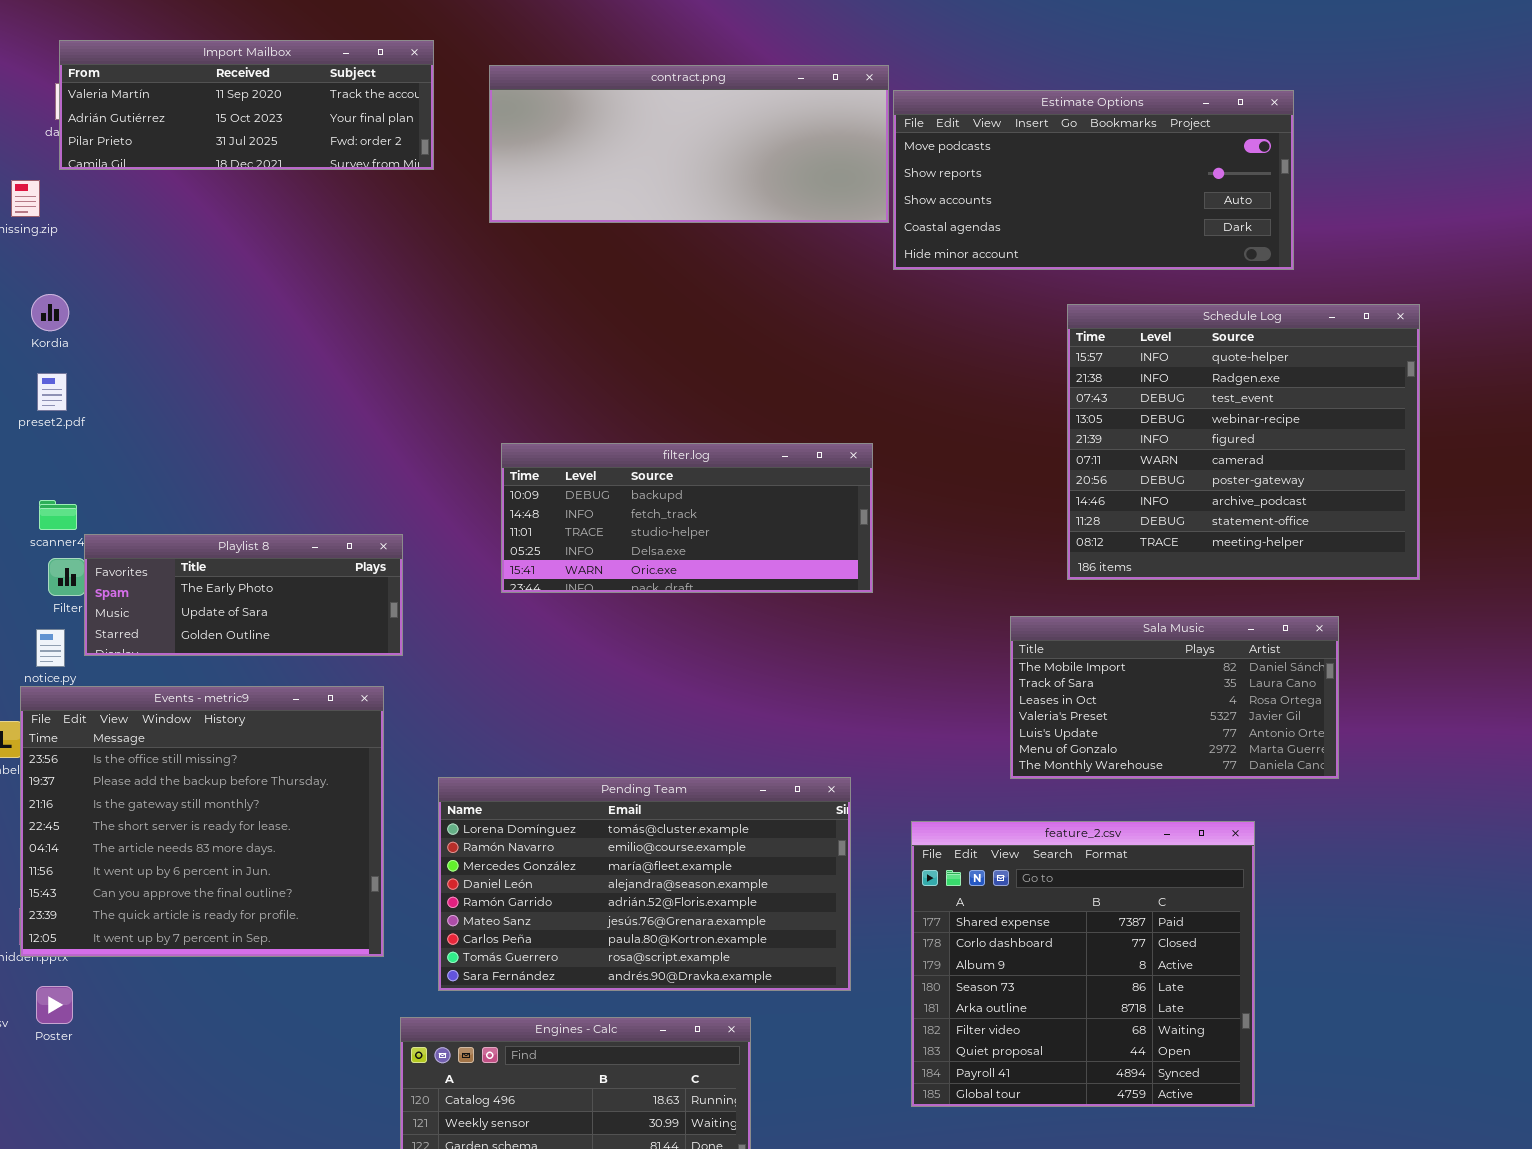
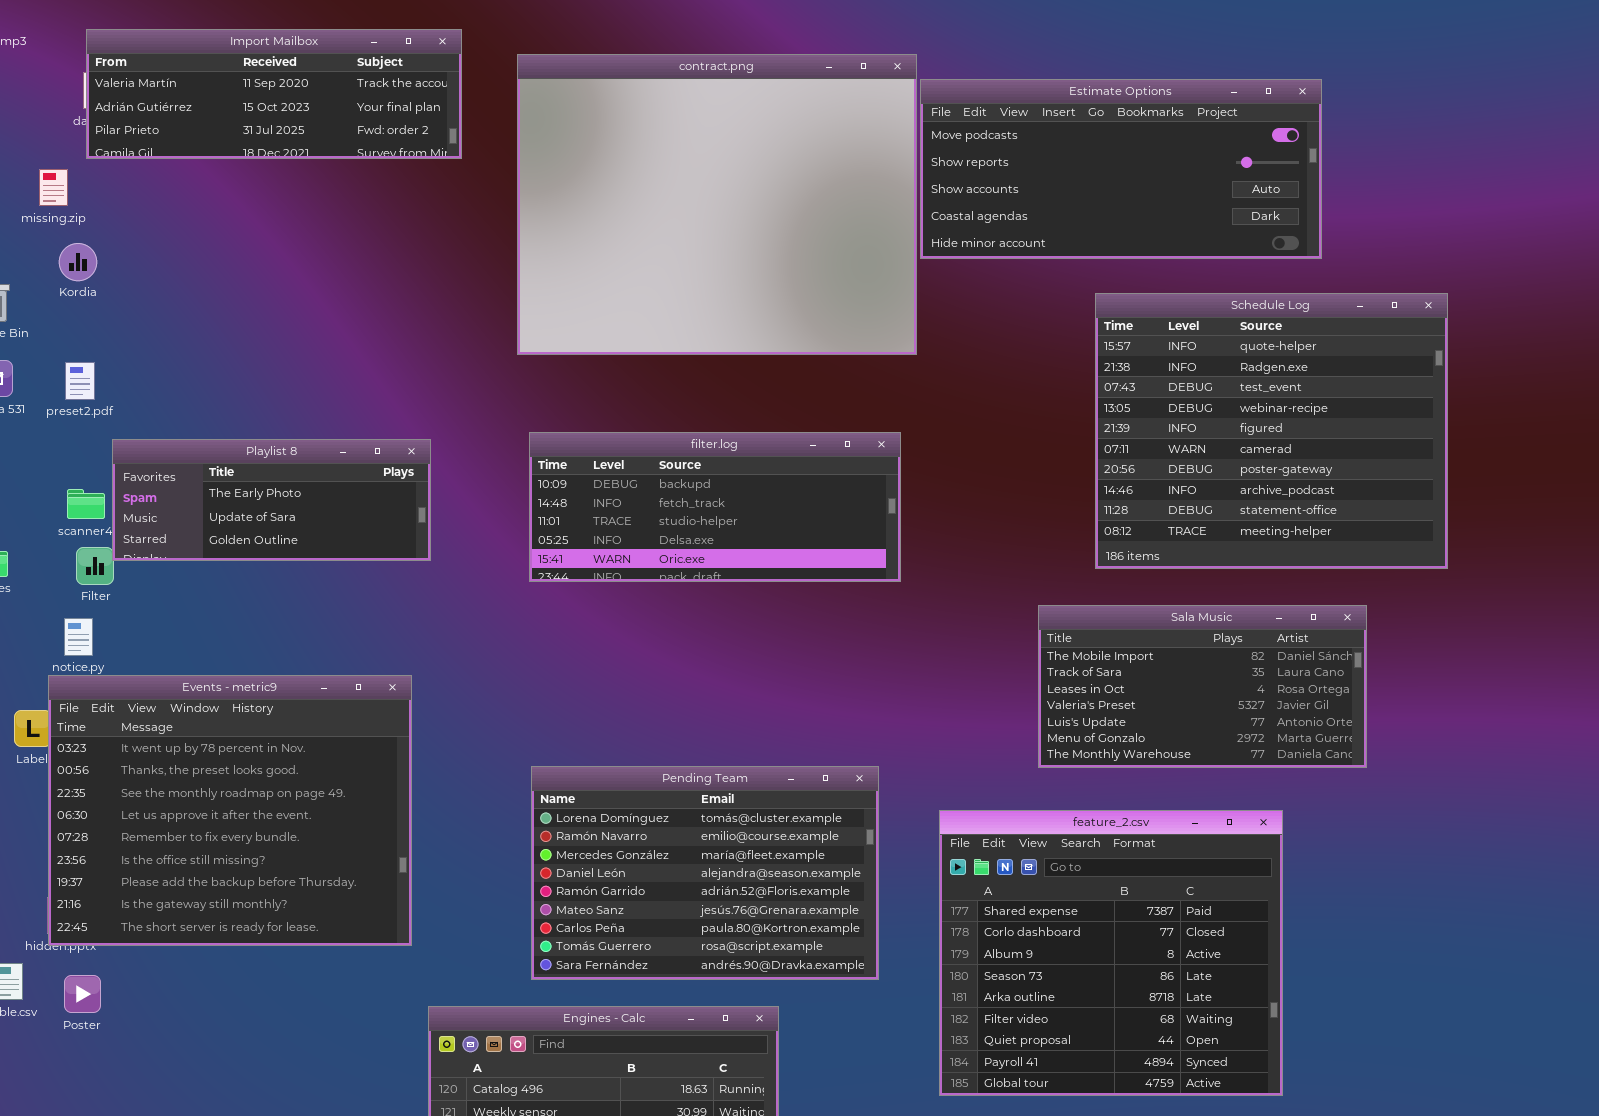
contract.png: [489,65,889,223] -> [517,54,917,355], resized
Kordia: [31,294,69,331] -> [59,243,97,281], moved
Playlist 8: [84,534,403,656] -> [112,439,431,561], moved
Events - metric9: [20,686,384,957] -> [48,675,412,946], scrolled up 5 rows
Pending Team: [438,777,851,991] -> [531,766,879,980], resized

